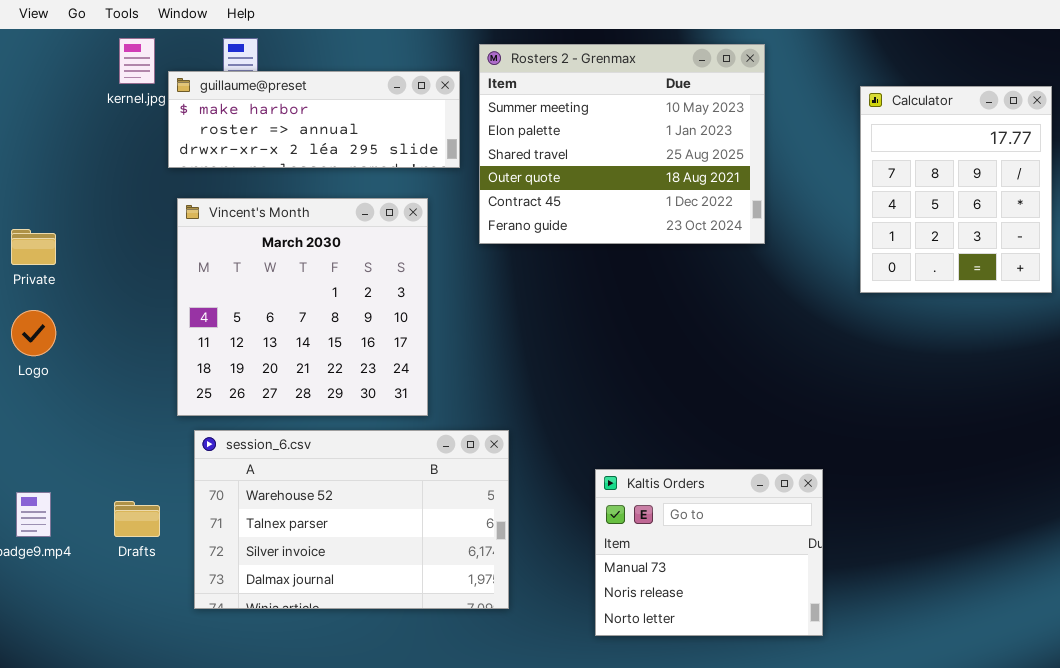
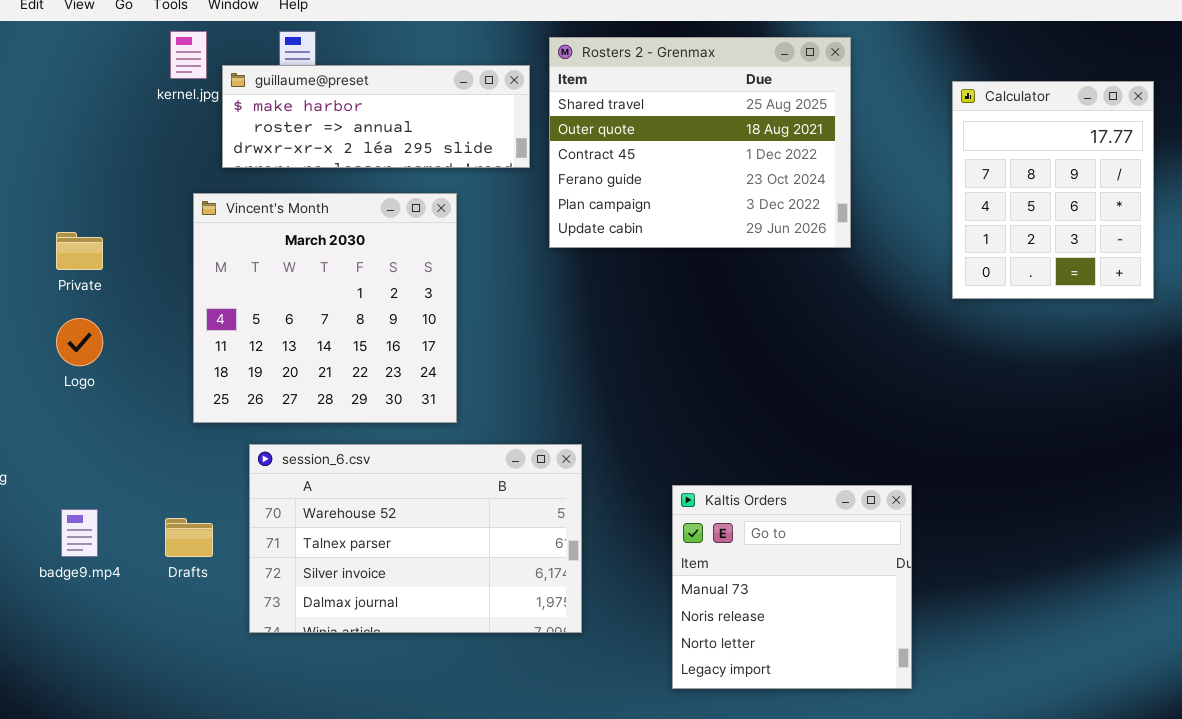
Rosters 2 - Grenmax: [479,44,765,244] -> [549,37,851,248], scrolled down 2 rows
Vincent's Month: [177,198,428,416] -> [193,193,457,423], moved
Kaltis Orders: [595,469,823,636] -> [672,485,912,689], resized

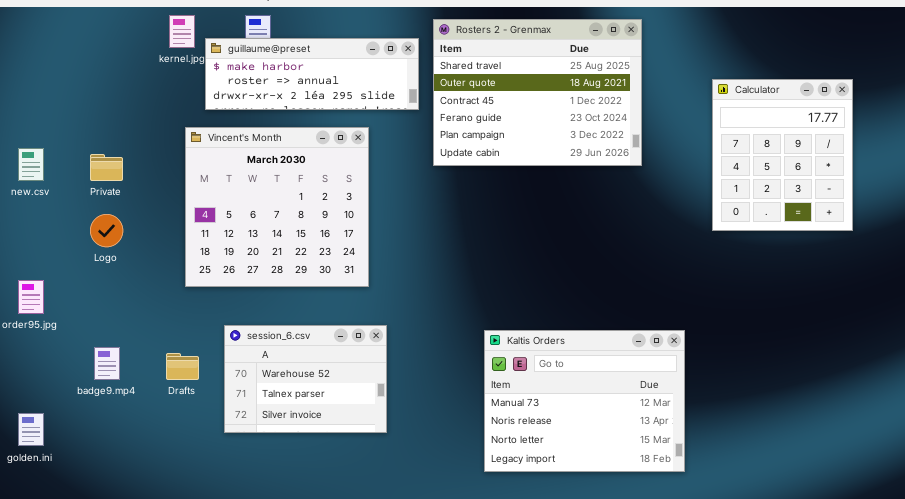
Calculator: [952,81,1154,299] -> [712,79,853,231], moved
session_6.csv: [249,444,582,633] -> [224,325,387,433], resized
Kaltis Orders: [672,485,912,689] -> [484,330,685,472], resized

